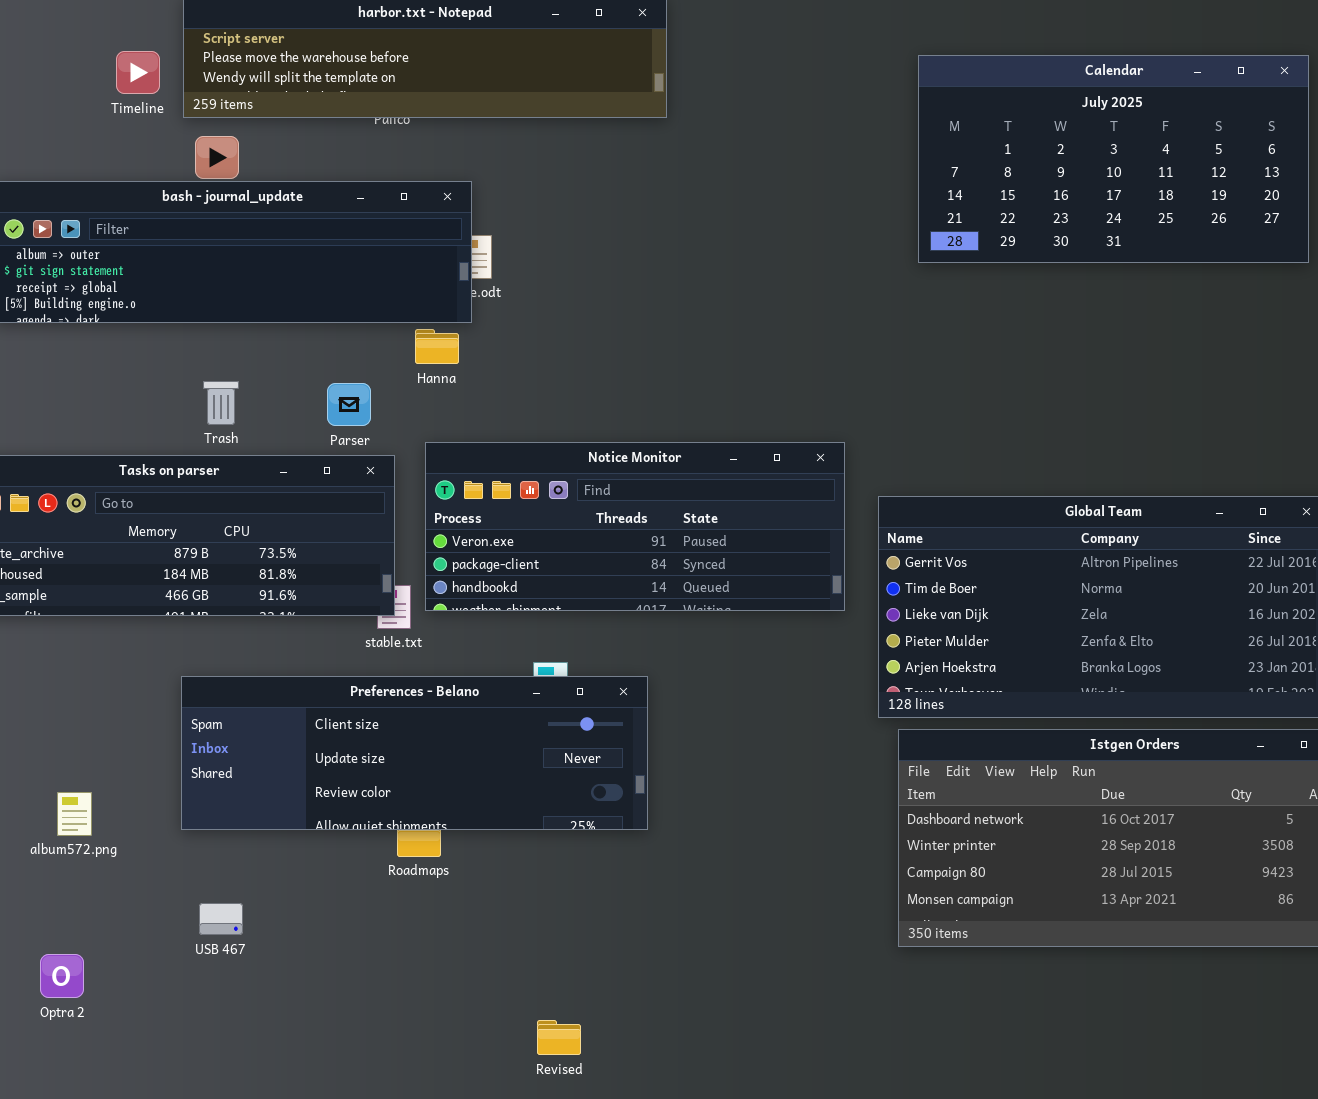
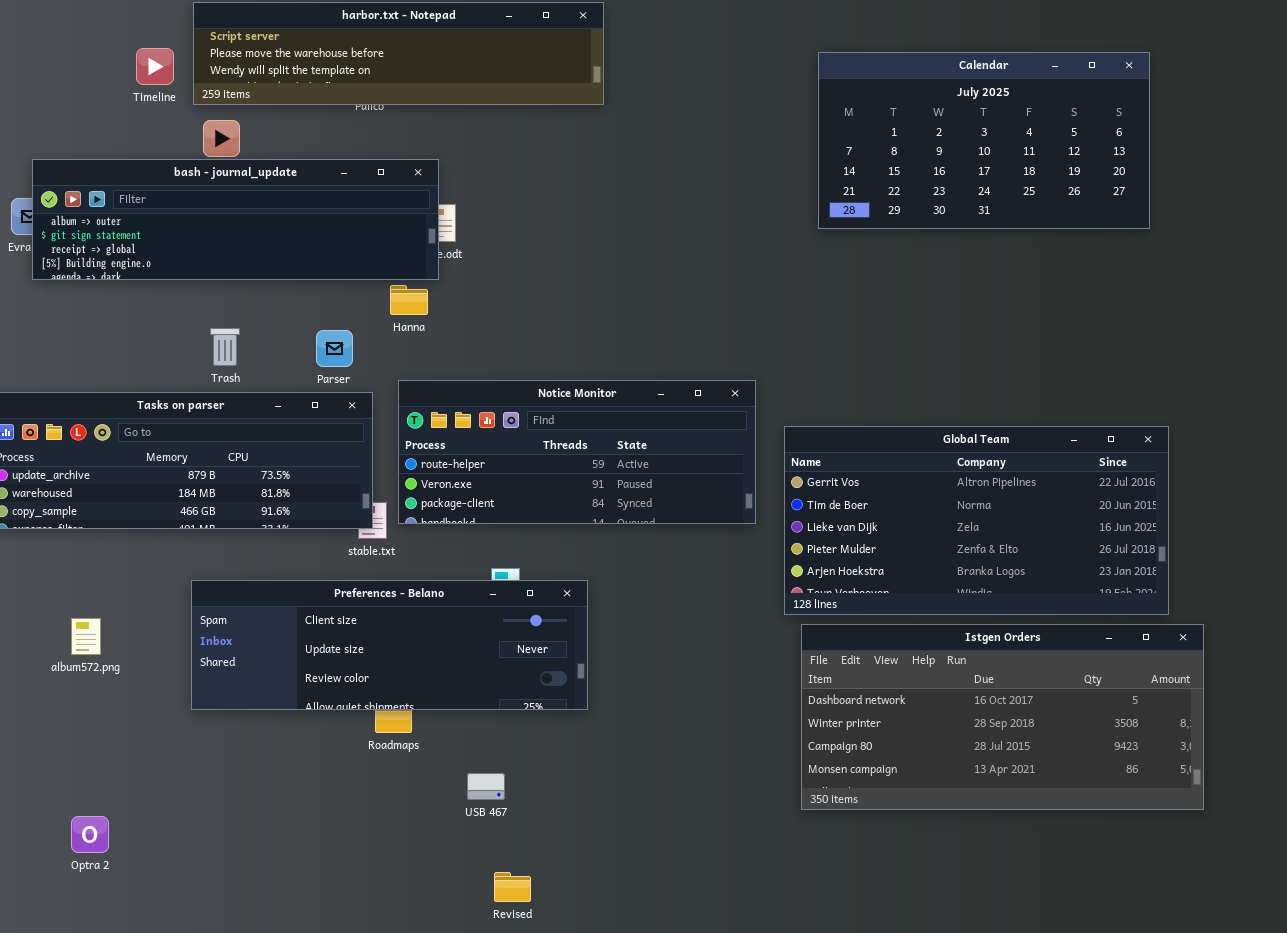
Notice Monitor: [425,442,845,611] -> [398,380,756,524], scrolled up 1 row
album572.png: [57,792,92,836] -> [71,618,101,655], moved
USB 467: [199,903,243,935] -> [467,773,505,800], moved

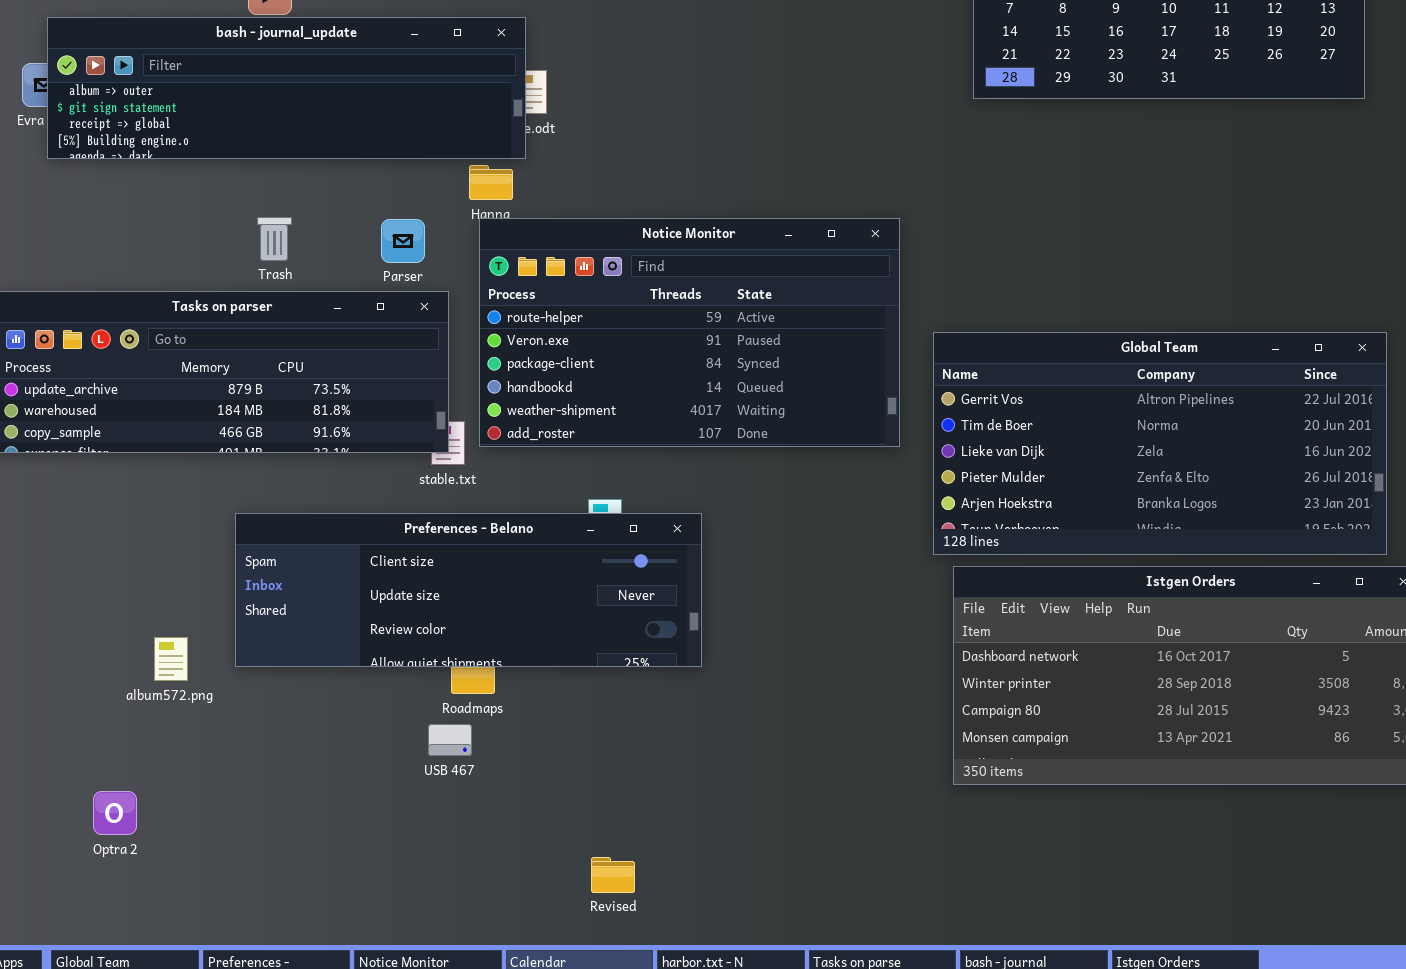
Notice Monitor: [398,380,756,524] -> [479,218,900,447], resized
album572.png: [71,618,101,655] -> [154,637,188,681], moved
USB 467: [467,773,505,800] -> [428,724,472,756], moved

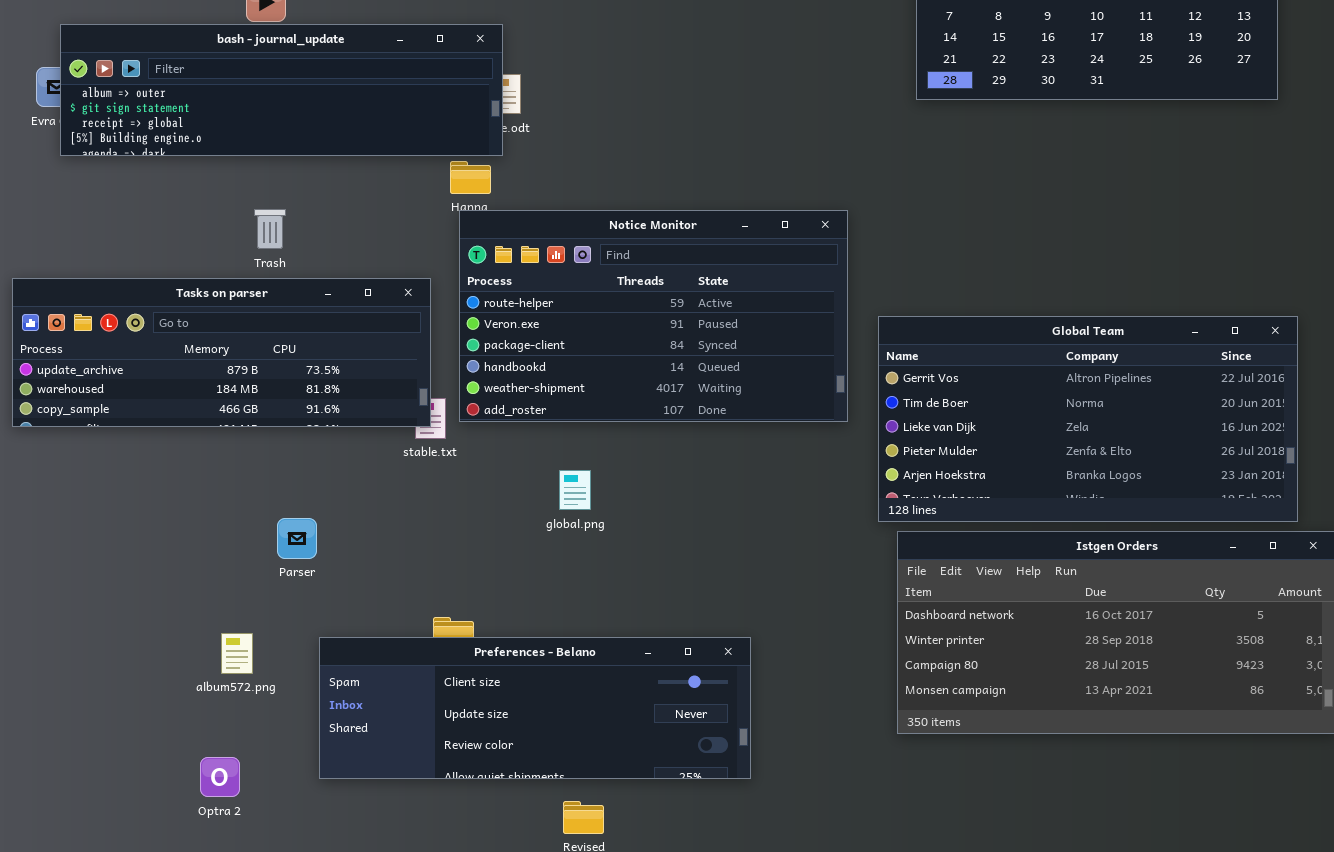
Parser: [381,219,425,263] -> [277,518,317,559], moved
Preferences - Belano: [235,513,702,667] -> [319,637,751,779], moved
album572.png: [154,637,188,681] -> [221,633,253,674], moved
Optra 2: [93,791,137,835] -> [200,757,240,797], moved

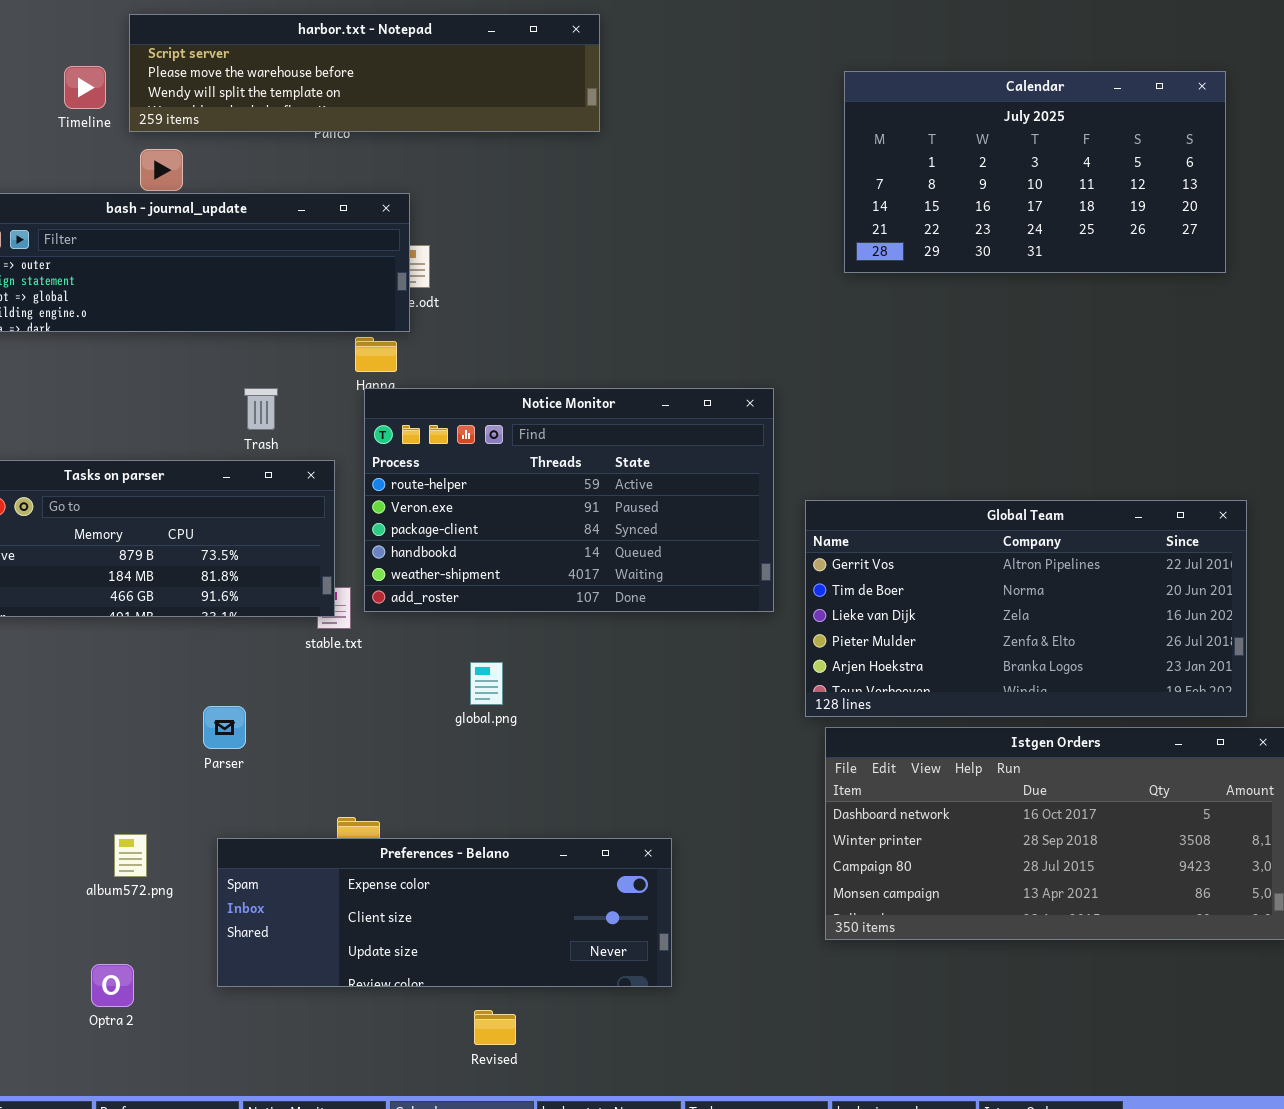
Trash: [254,209,286,249] -> [244,388,278,430], moved
Parser: [277,518,317,559] -> [203,706,246,749], moved
Preferences - Belano: [319,637,751,779] -> [217,838,672,987], scrolled up 1 row

